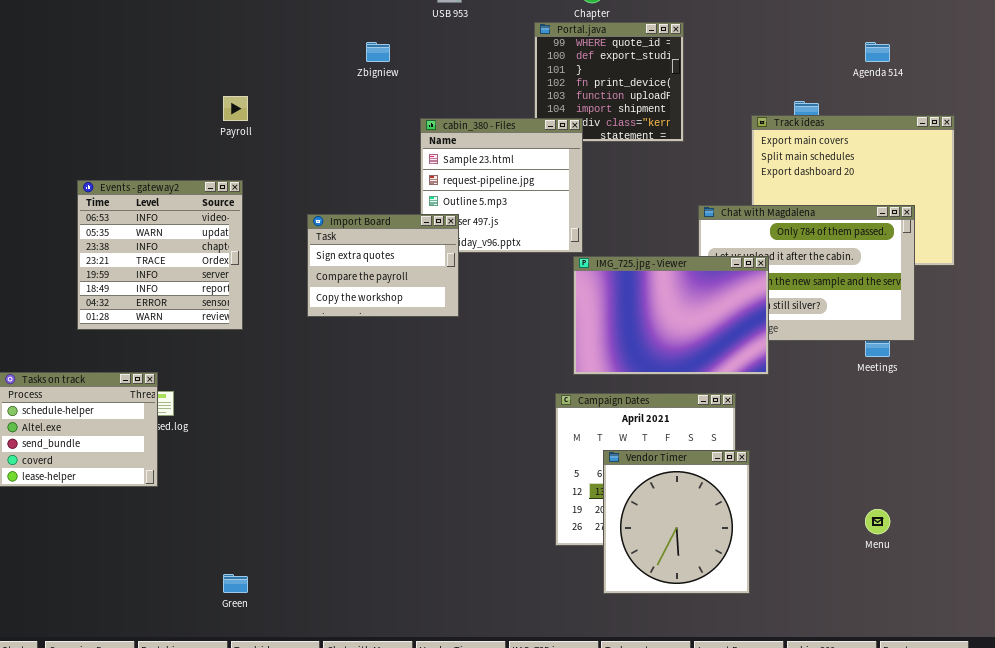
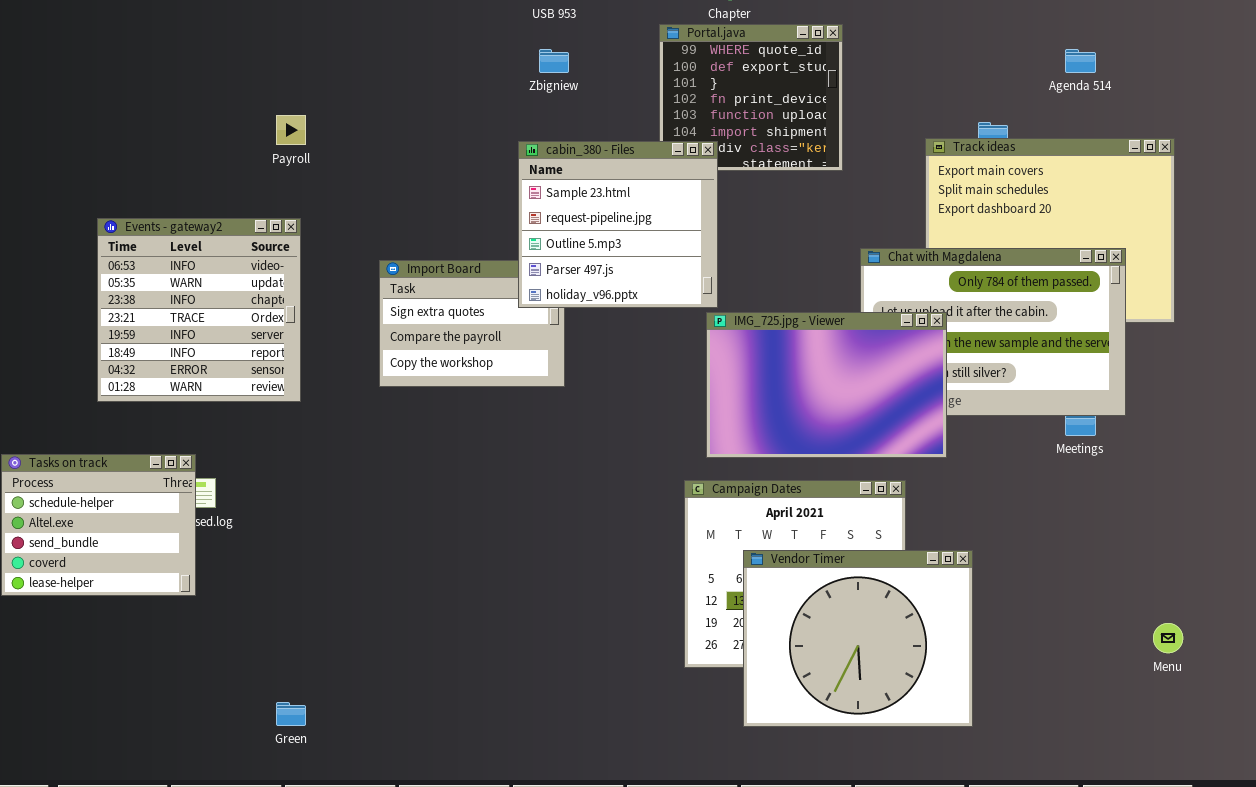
Zbigniew: [366,42,390,62] -> [539,49,569,73], moved
cabin_380 - Files: [420,118,583,253] -> [518,141,718,308], raised
Vendor Timer: [603,450,750,594] -> [743,550,973,727], resized
Menu: [865,509,890,534] -> [1153,623,1183,653], moved

